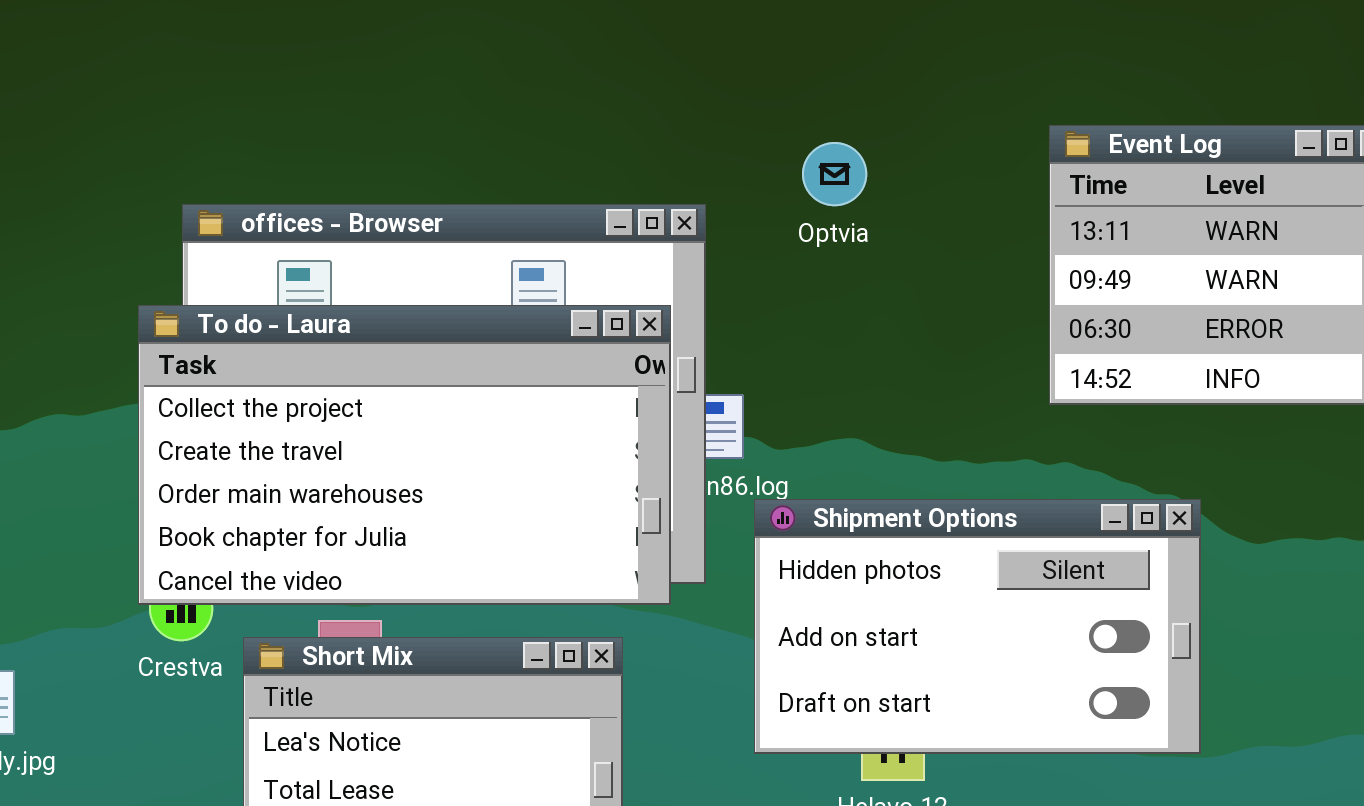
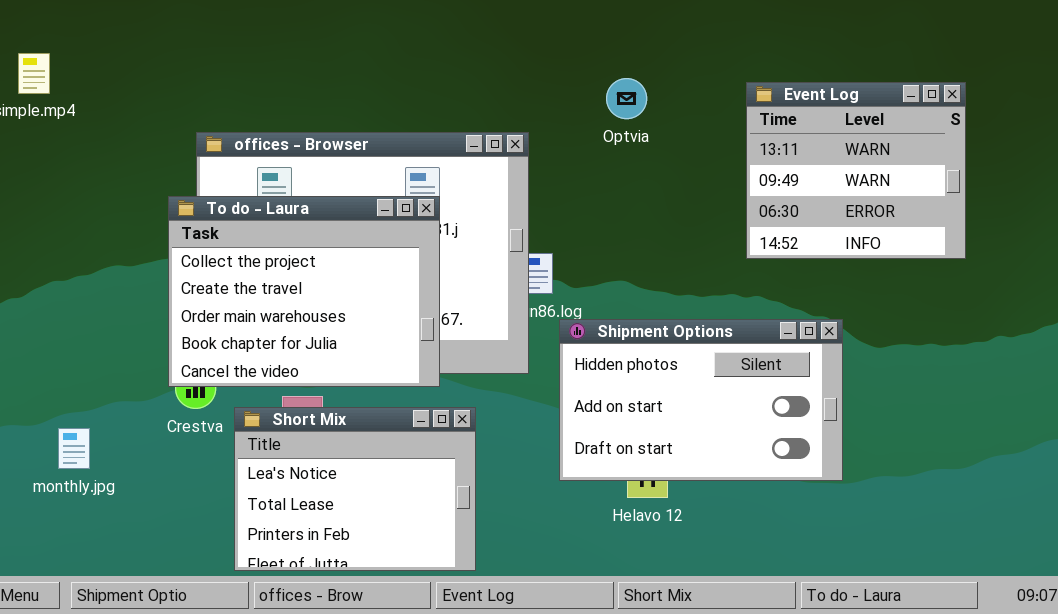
Optvia: [802,142,867,206] -> [606,78,647,119], moved
To do - Laura: [138,305,671,605] -> [168,196,440,387], resized

